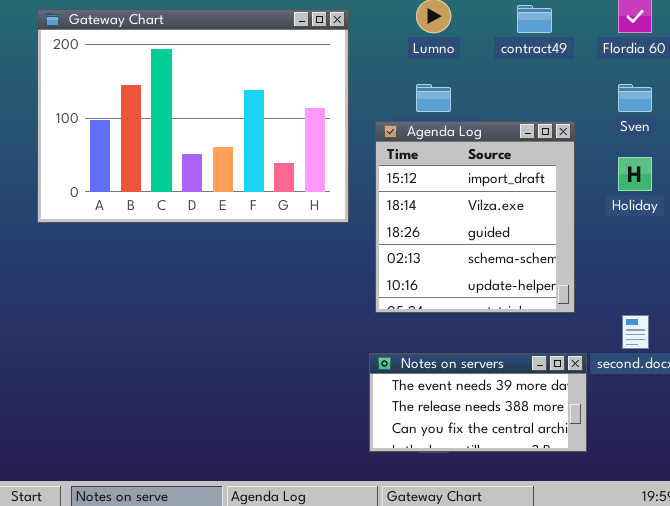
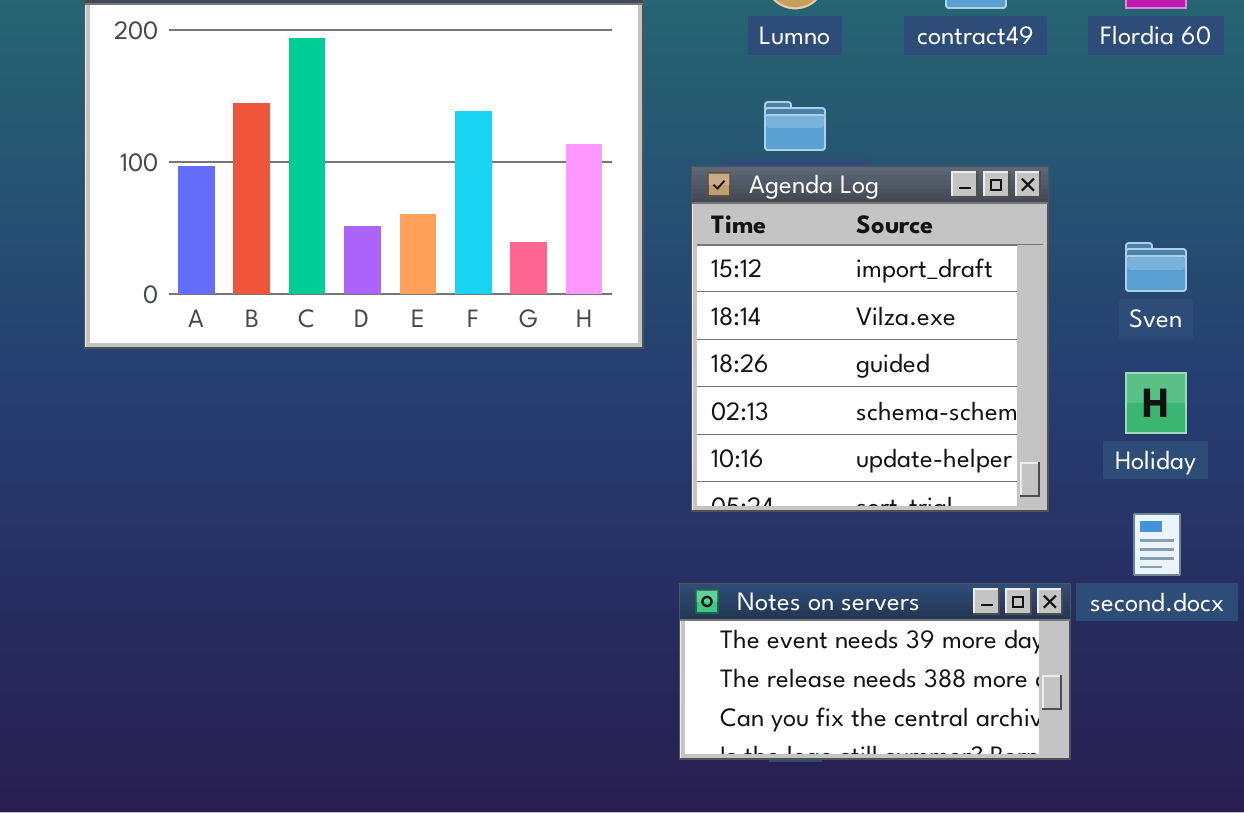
Sven: [618,84,652,112] -> [1125,242,1187,292], moved
Holiday: [618,157,652,191] -> [1125,372,1187,434], moved

